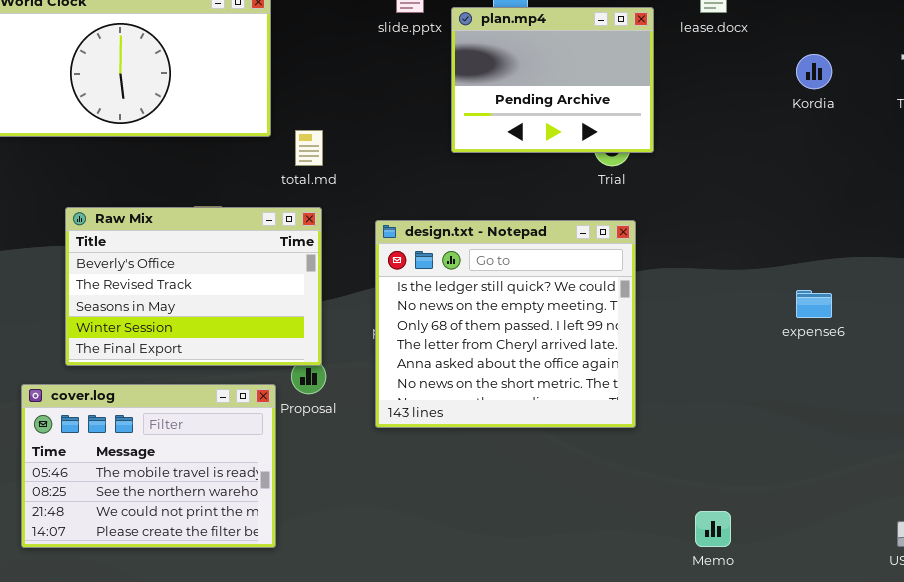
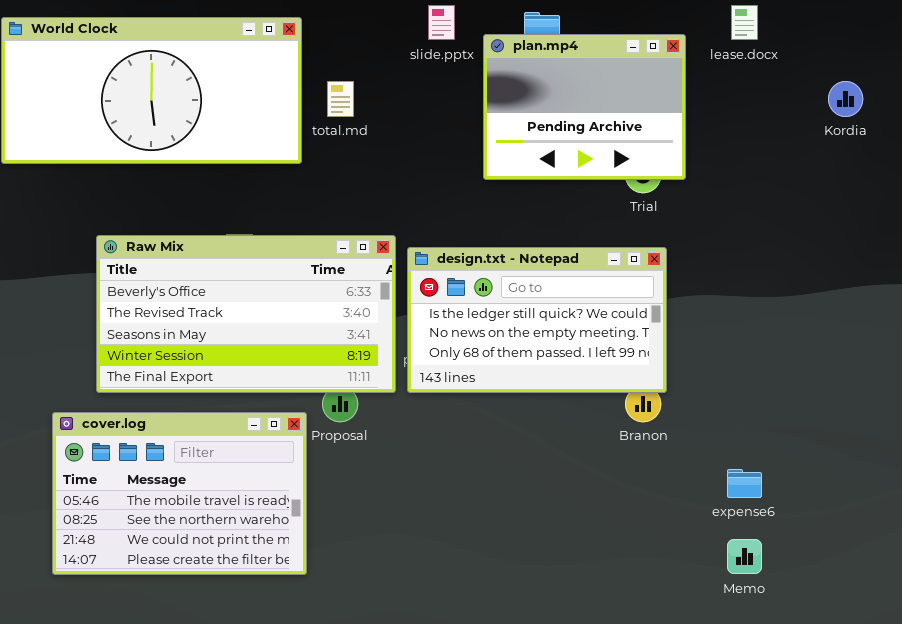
total.md: [295,130,323,166] -> [327,81,354,117], moved
Raw Mix: [65,207,322,366] -> [96,235,396,393], resized
design.txt - Notepad: [375,220,636,428] -> [407,247,667,393], resized
expense6: [796,290,832,318] -> [727,469,762,498], moved

